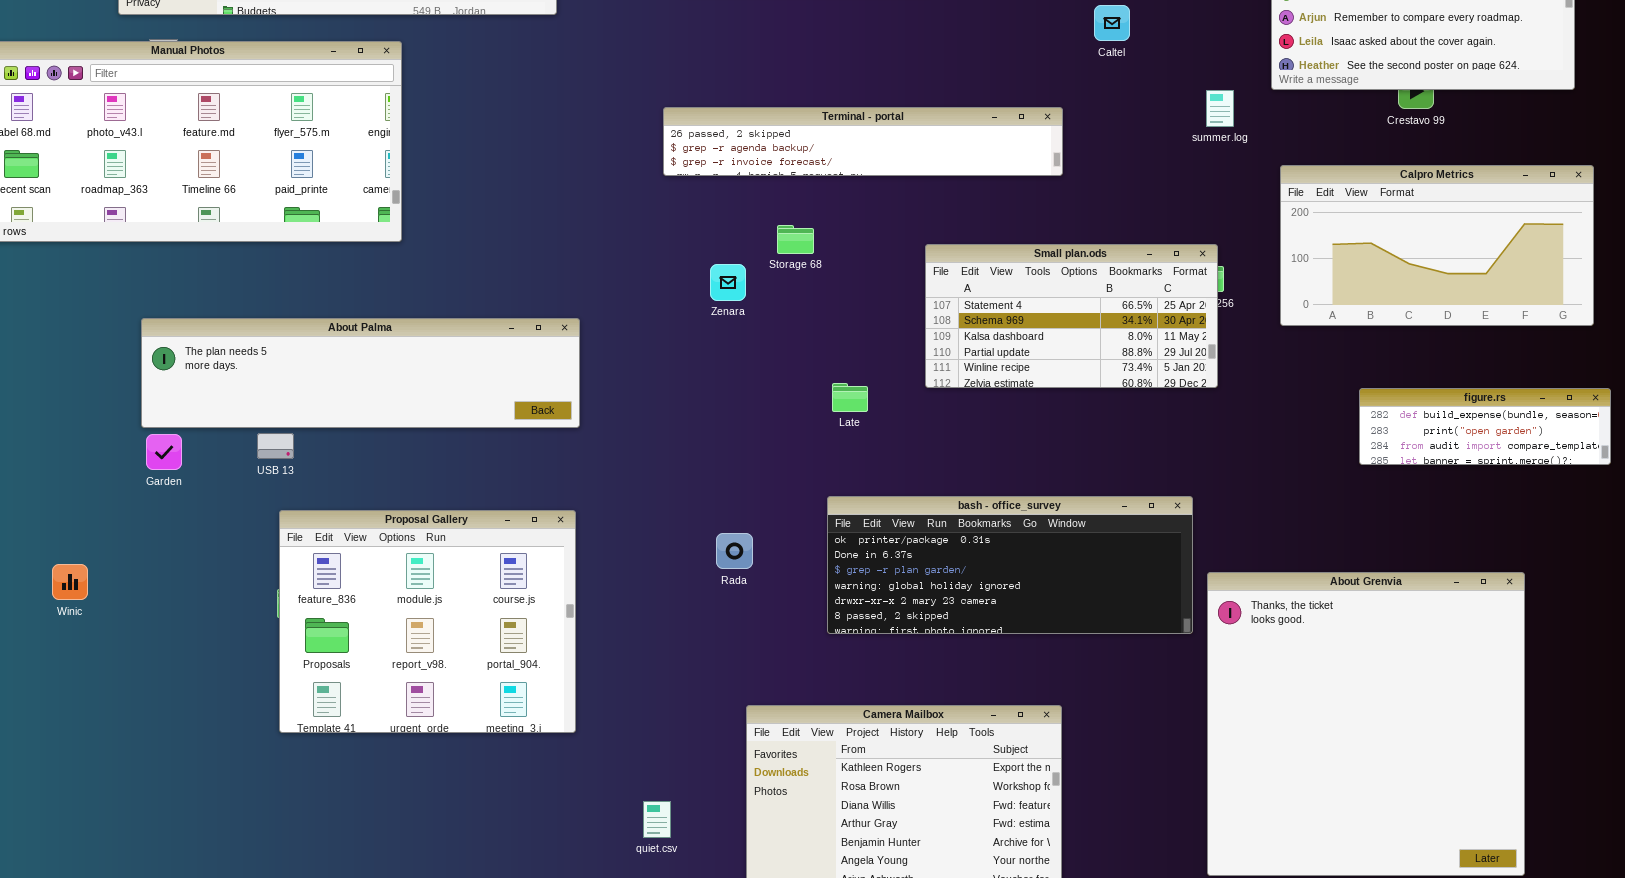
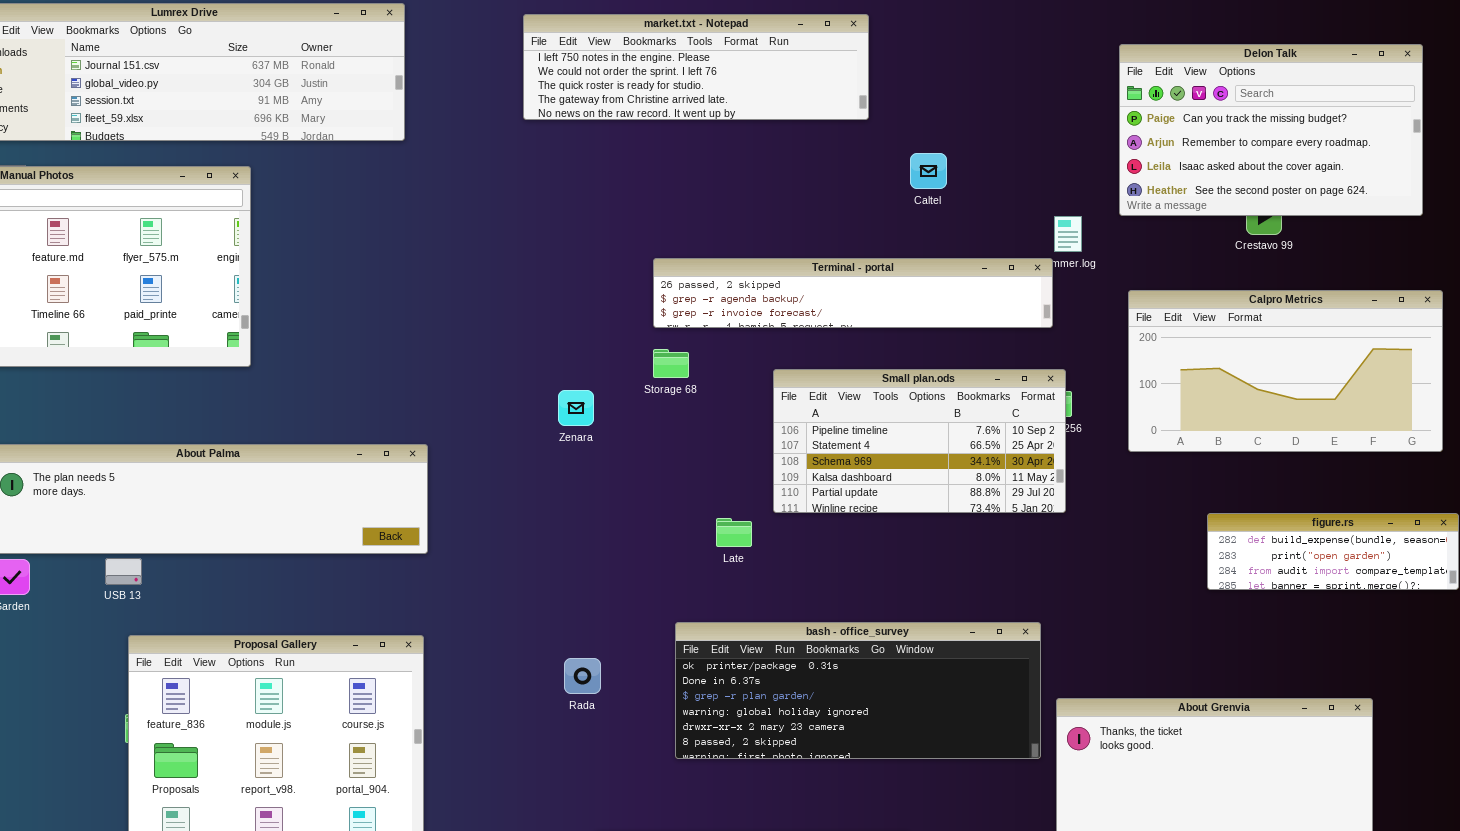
Caltel: [1094,5,1130,41] -> [910,153,947,189], moved
Terminal - portal: [663,107,1063,176] -> [653,258,1053,328], moved
Storage 68: [777,225,814,254] -> [653,349,689,378], moved
Small plan.ods: [925,244,1218,388] -> [773,369,1066,513], scrolled up 1 row
Late: [832,383,868,412] -> [716,518,752,547], moved

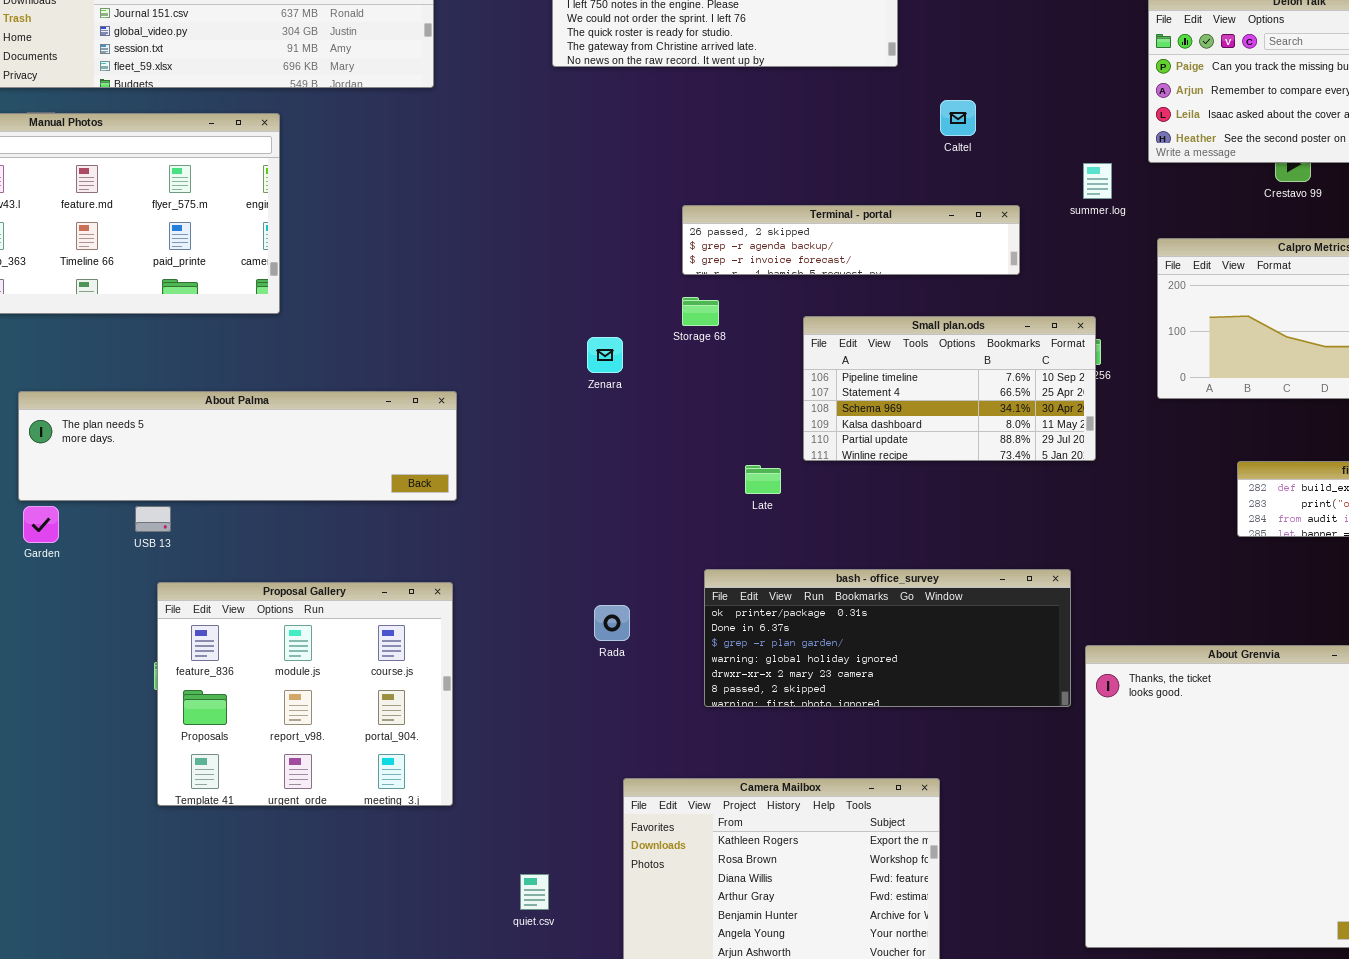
Terminal - portal: [653,258,1053,328] -> [682,205,1020,275], resized

